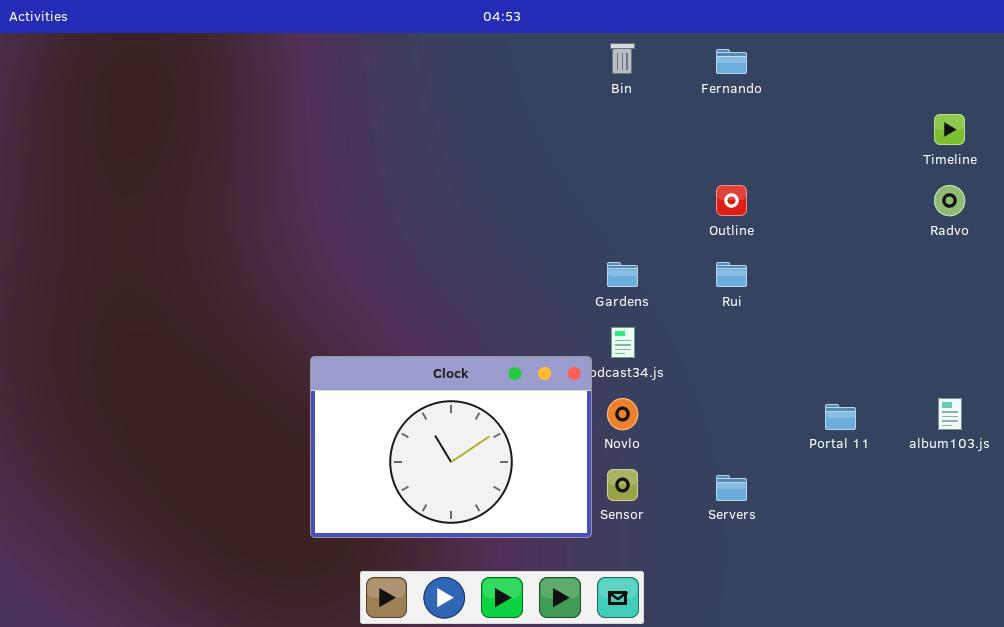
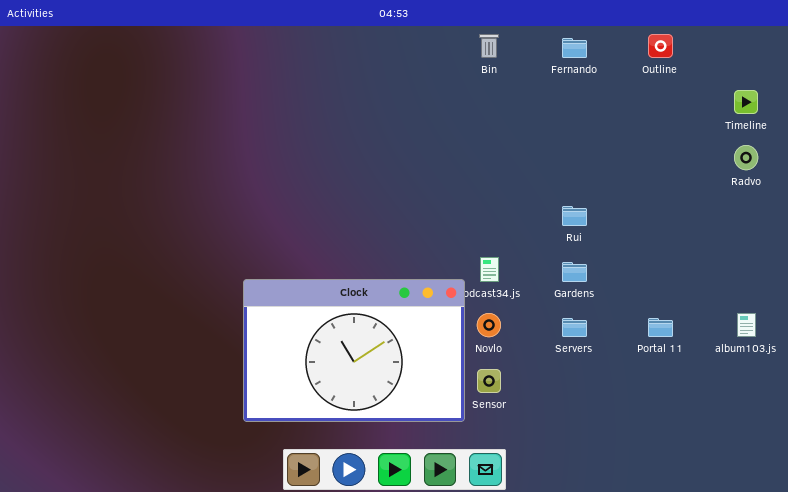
Outline: [716,185,747,216] -> [648,34,673,58], moved
Gardens: [607,262,638,287] -> [562,262,587,282], moved
Servers: [716,475,747,501] -> [562,318,587,337], moved

